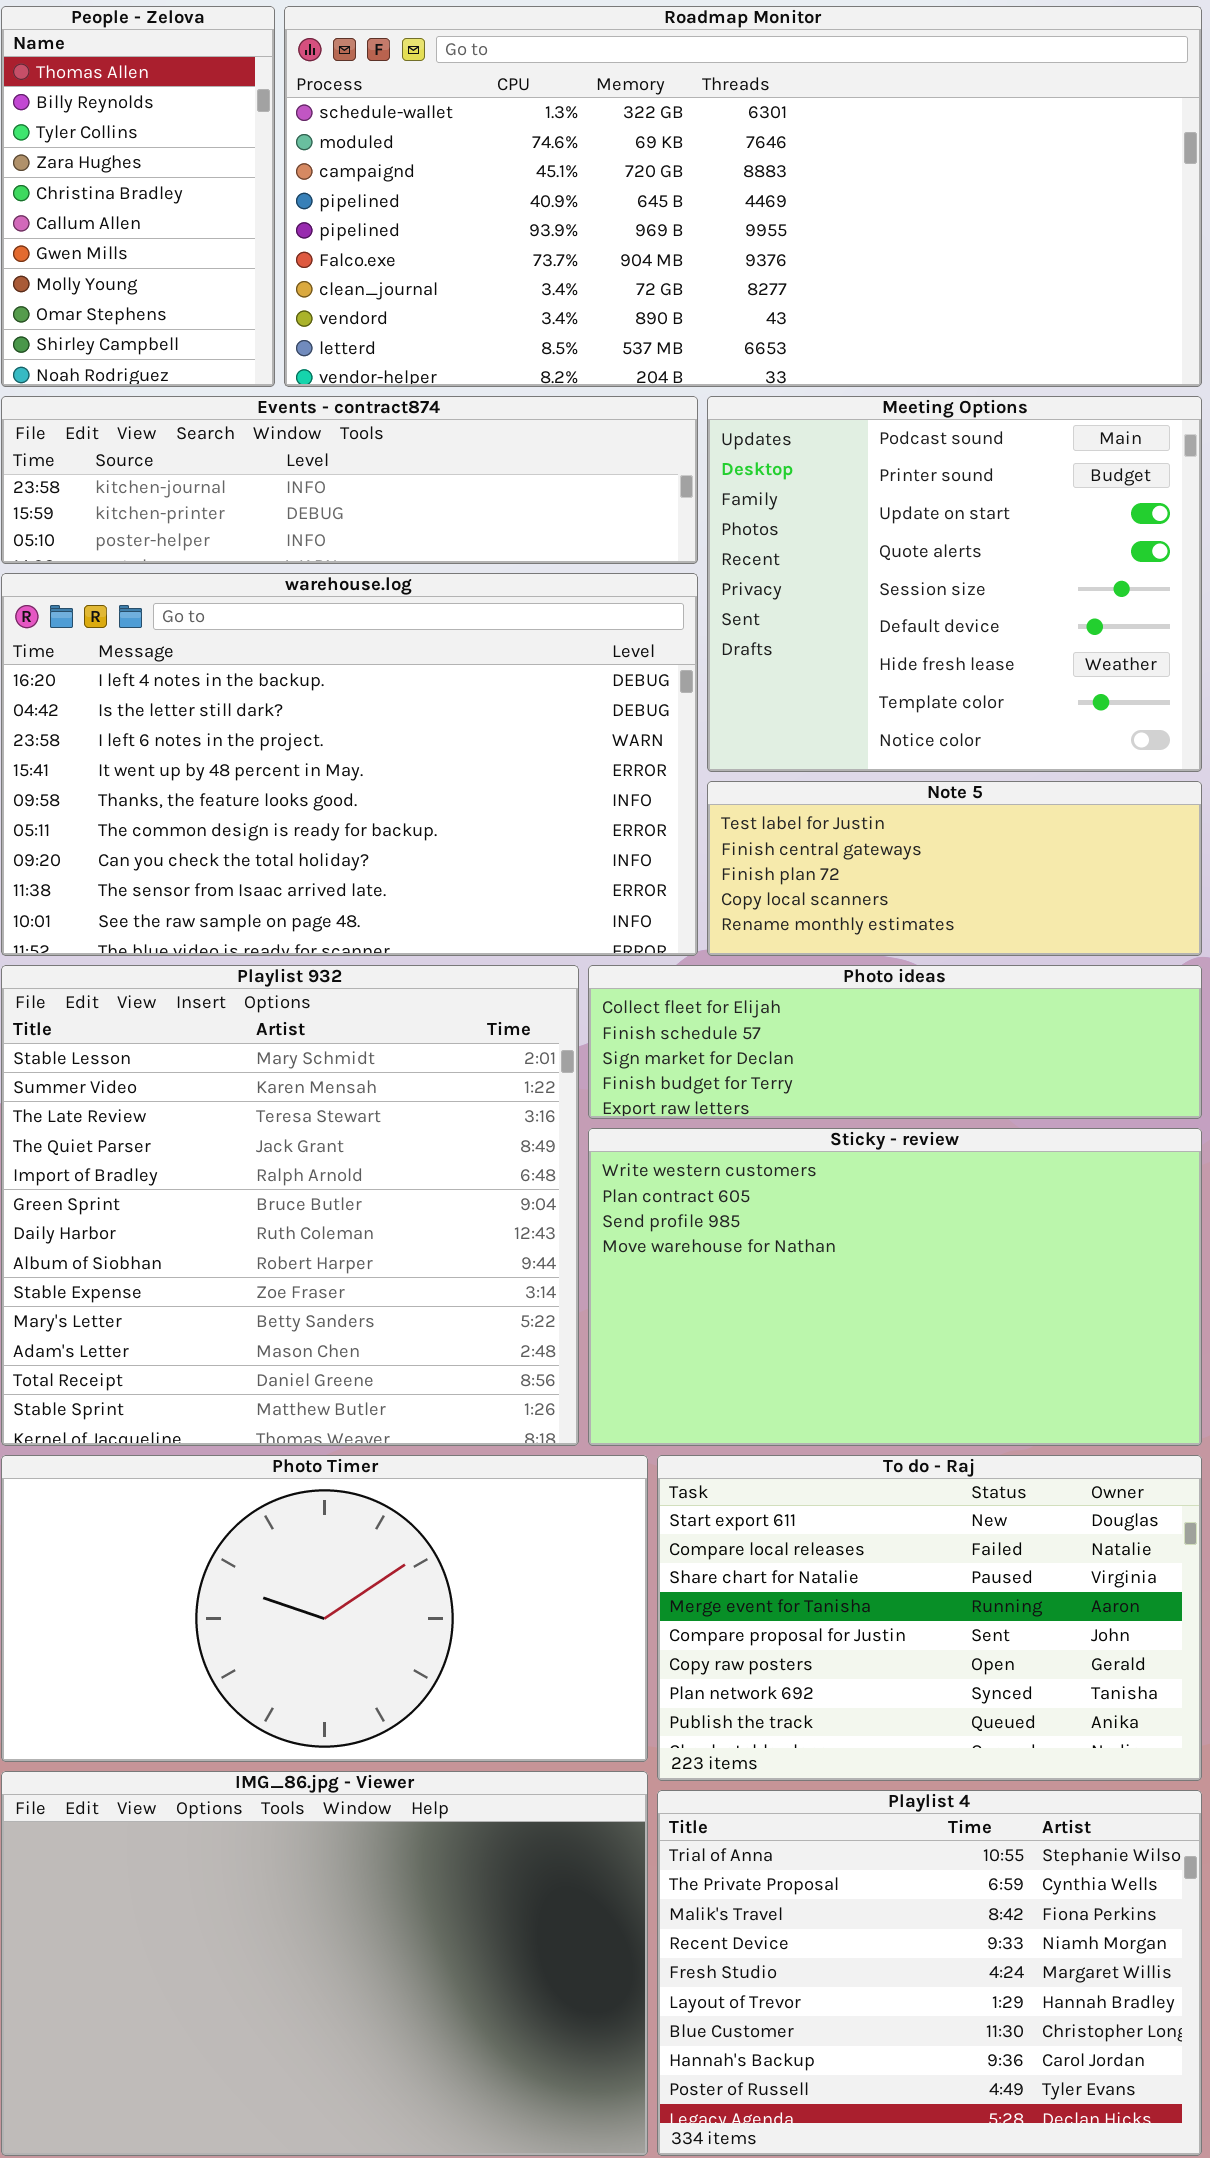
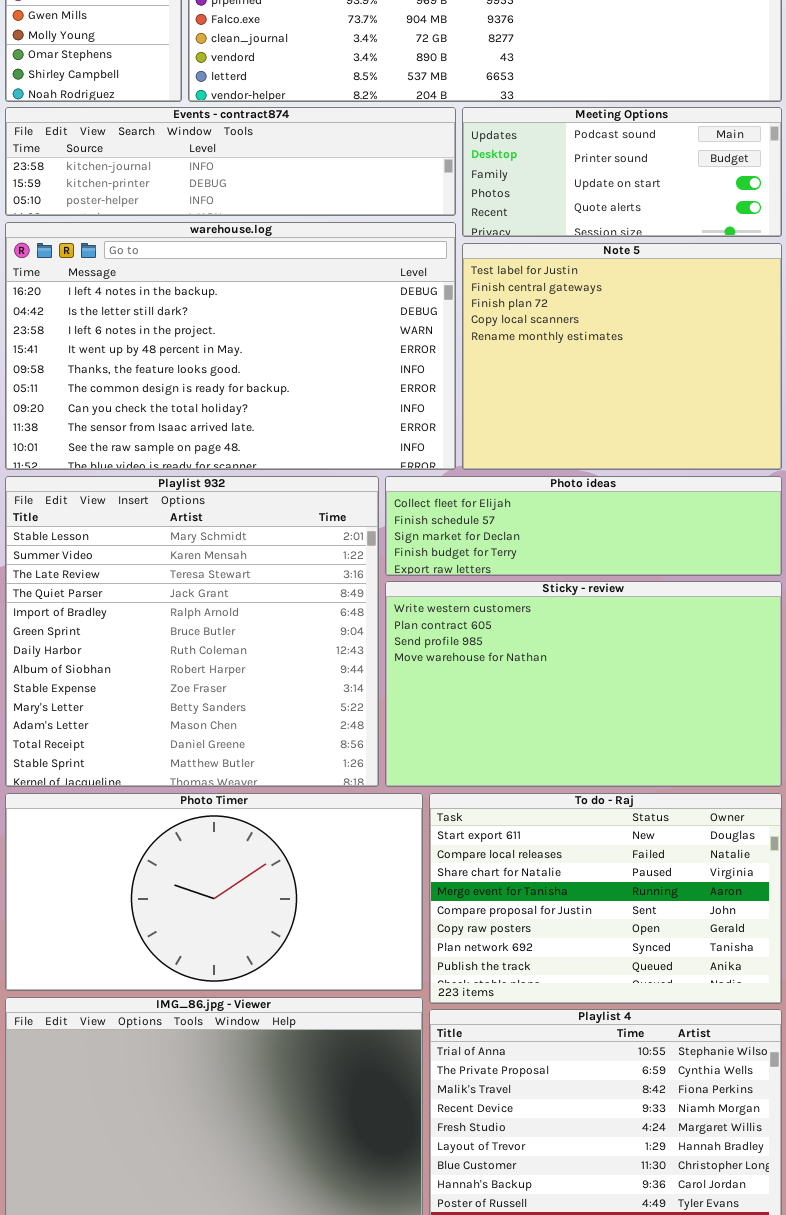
Meeting Options: [707,396,1202,772] -> [462,107,782,237], resized
Note 5: [707,781,1202,956] -> [462,243,782,470], resized

